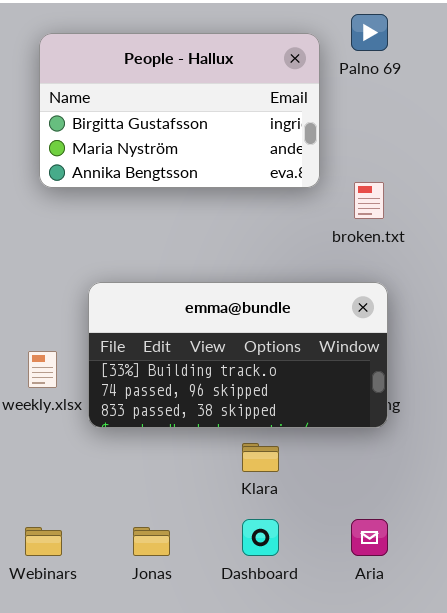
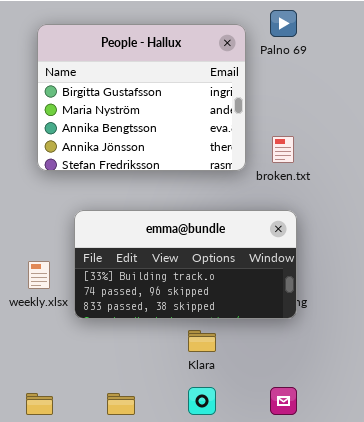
People - Hallux: [39,33,320,188] -> [37,24,246,171], resized

